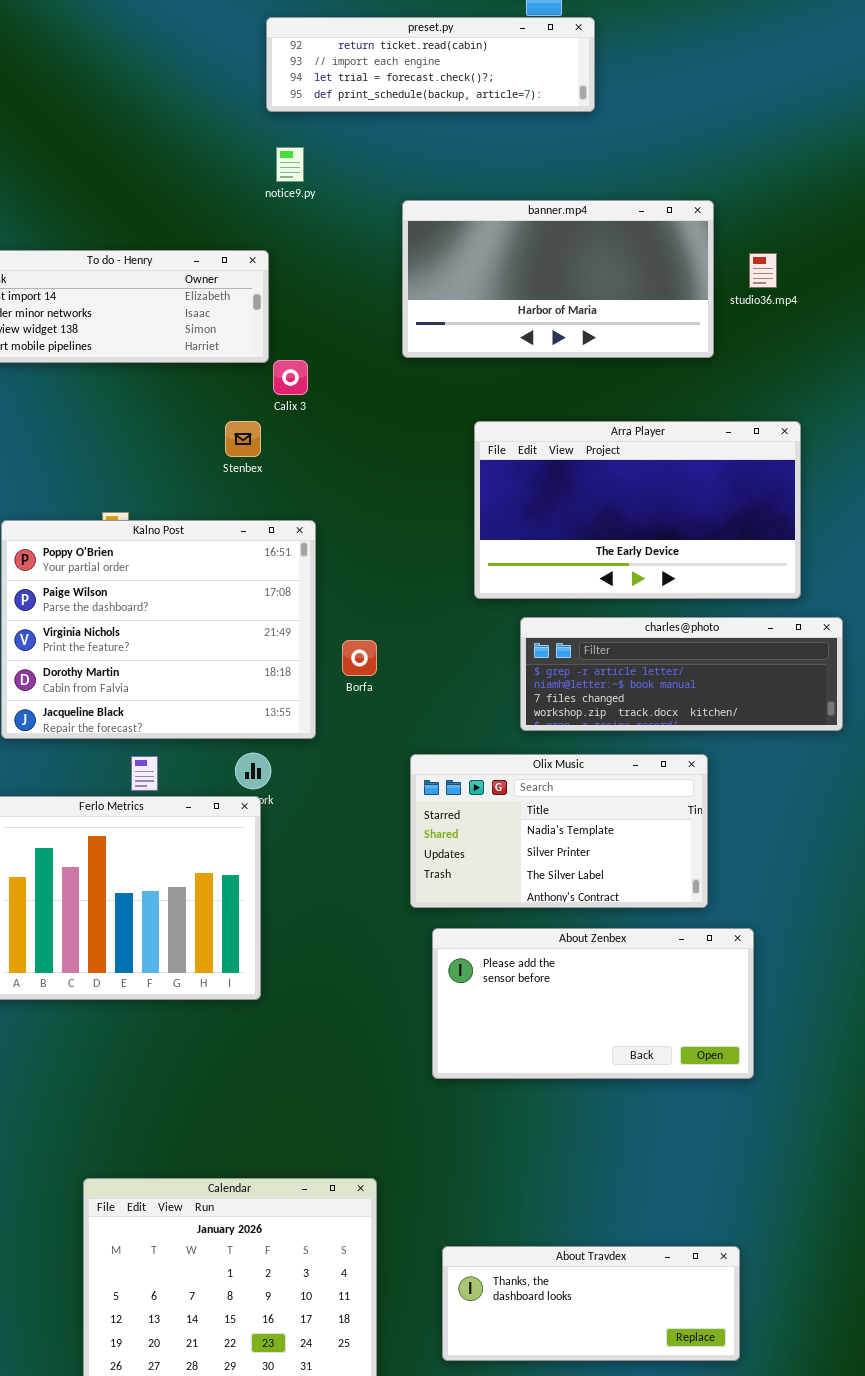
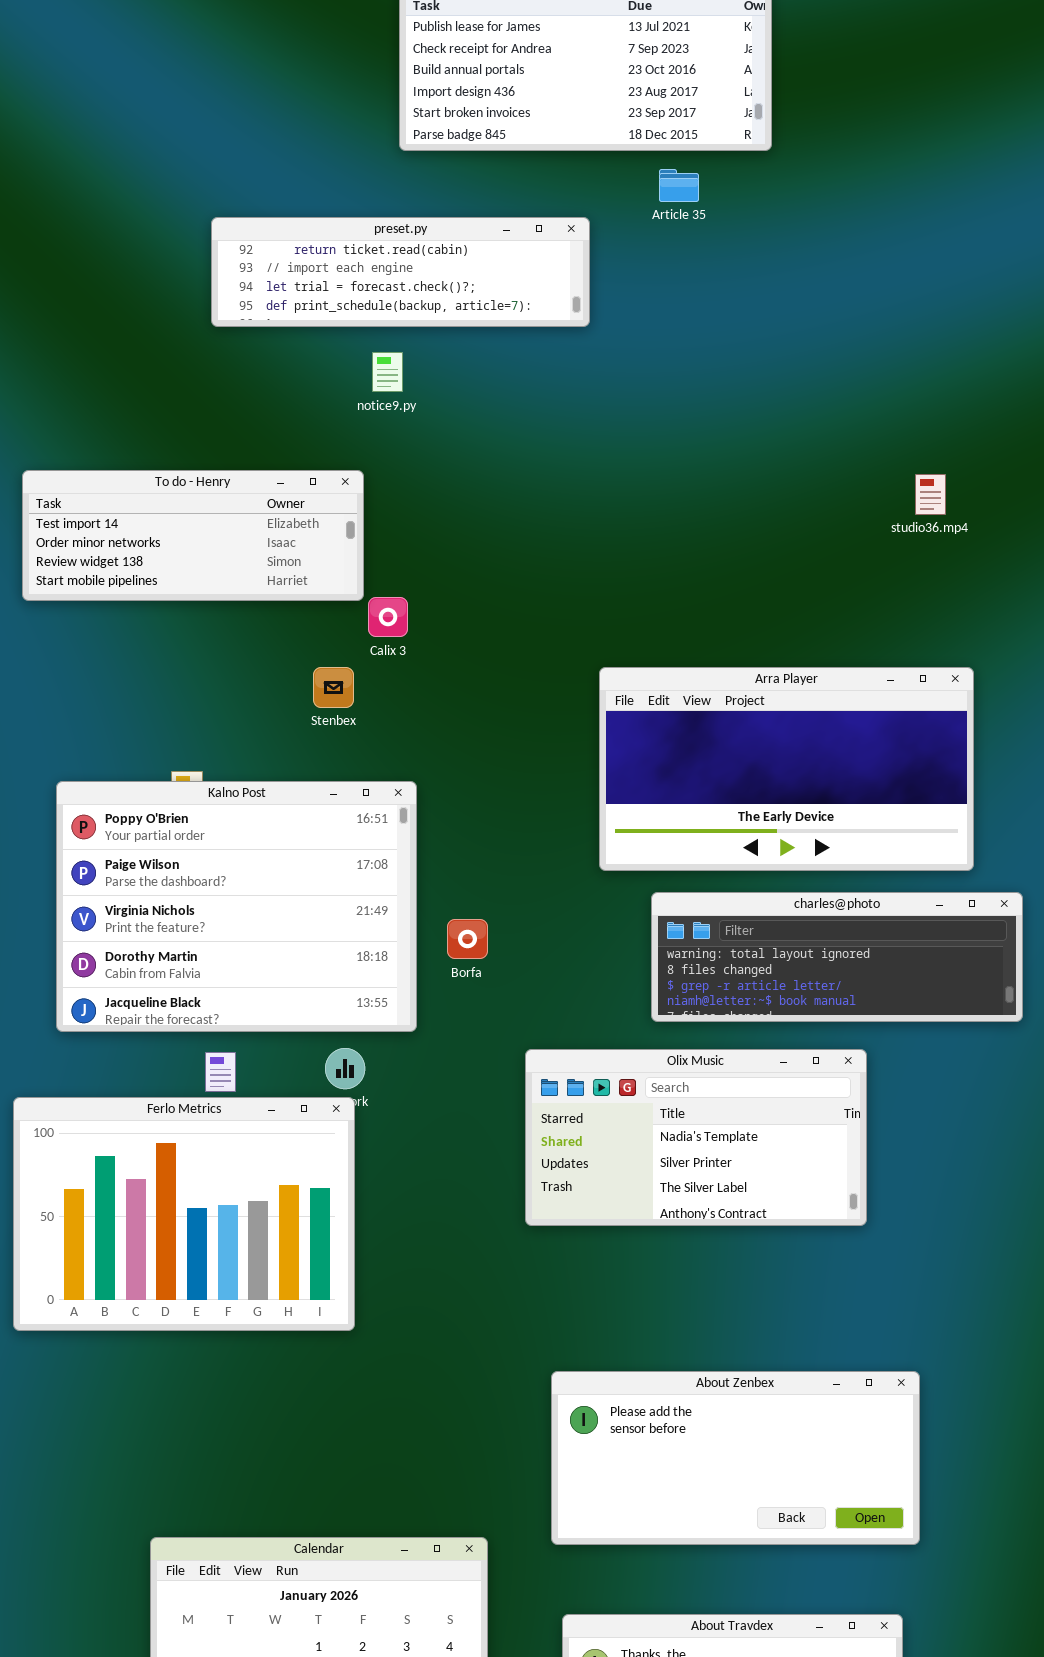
preset.py: [266,17,595,112] -> [211,217,590,327], moved
banner.mp4: [402,200,714,358] -> none, closed
charles@photo: [520,617,843,731] -> [651,892,1023,1022], scrolled up 2 rows
About Zenbex: [432,928,754,1079] -> [551,1371,920,1545], moved

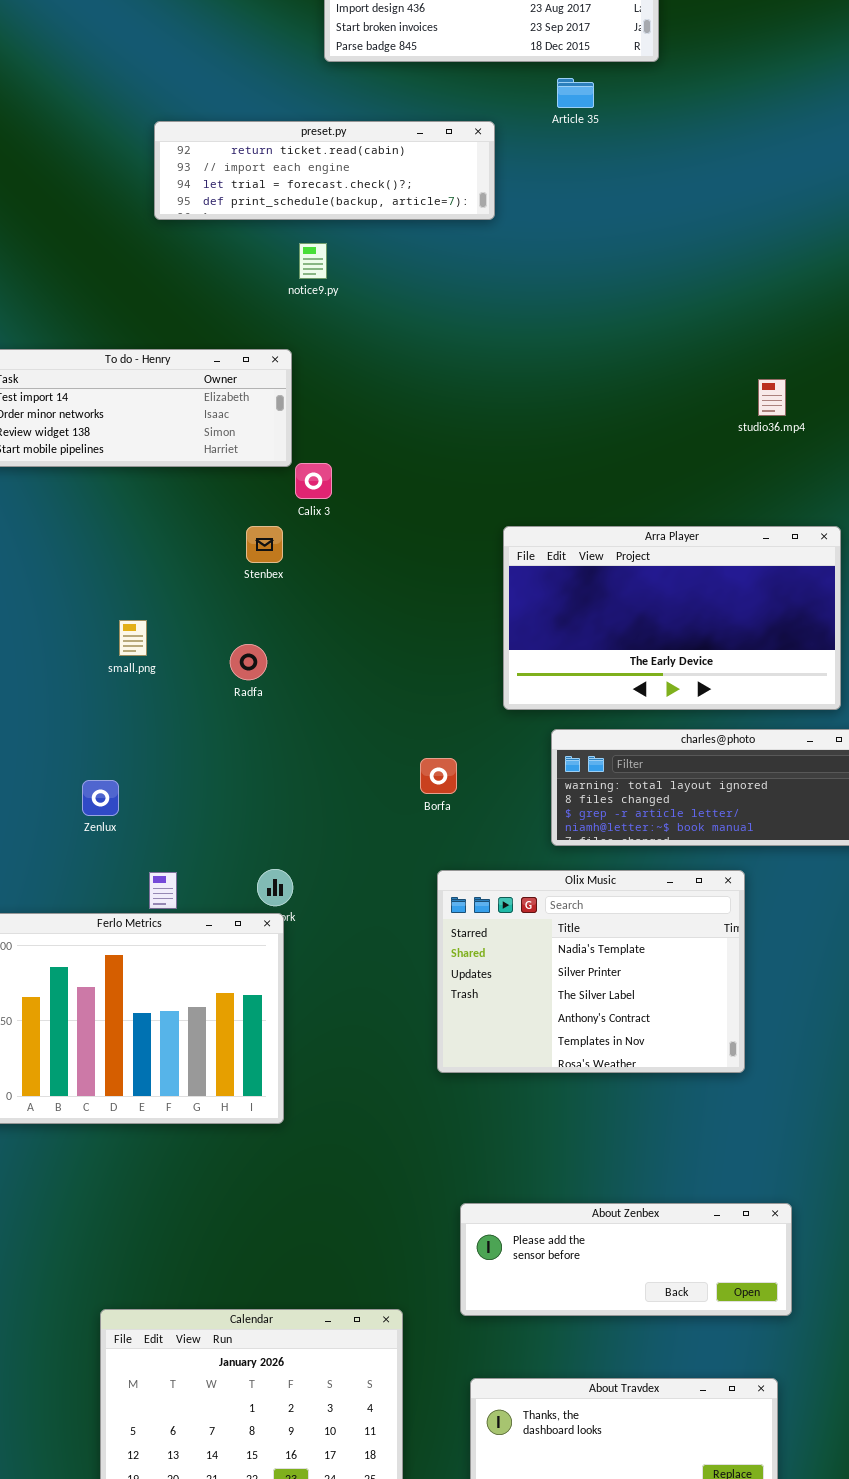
studio36.mp4: [915,474,946,515] -> [758,379,786,416], moved
Kalno Post: [56,781,417,1032] -> none, closed
Borfa: [447,919,488,959] -> [420,758,457,794], moved
Olix Music: [525,1049,867,1226] -> [437,870,745,1073], resized
About Zenbex: [551,1371,920,1545] -> [460,1203,792,1316], resized

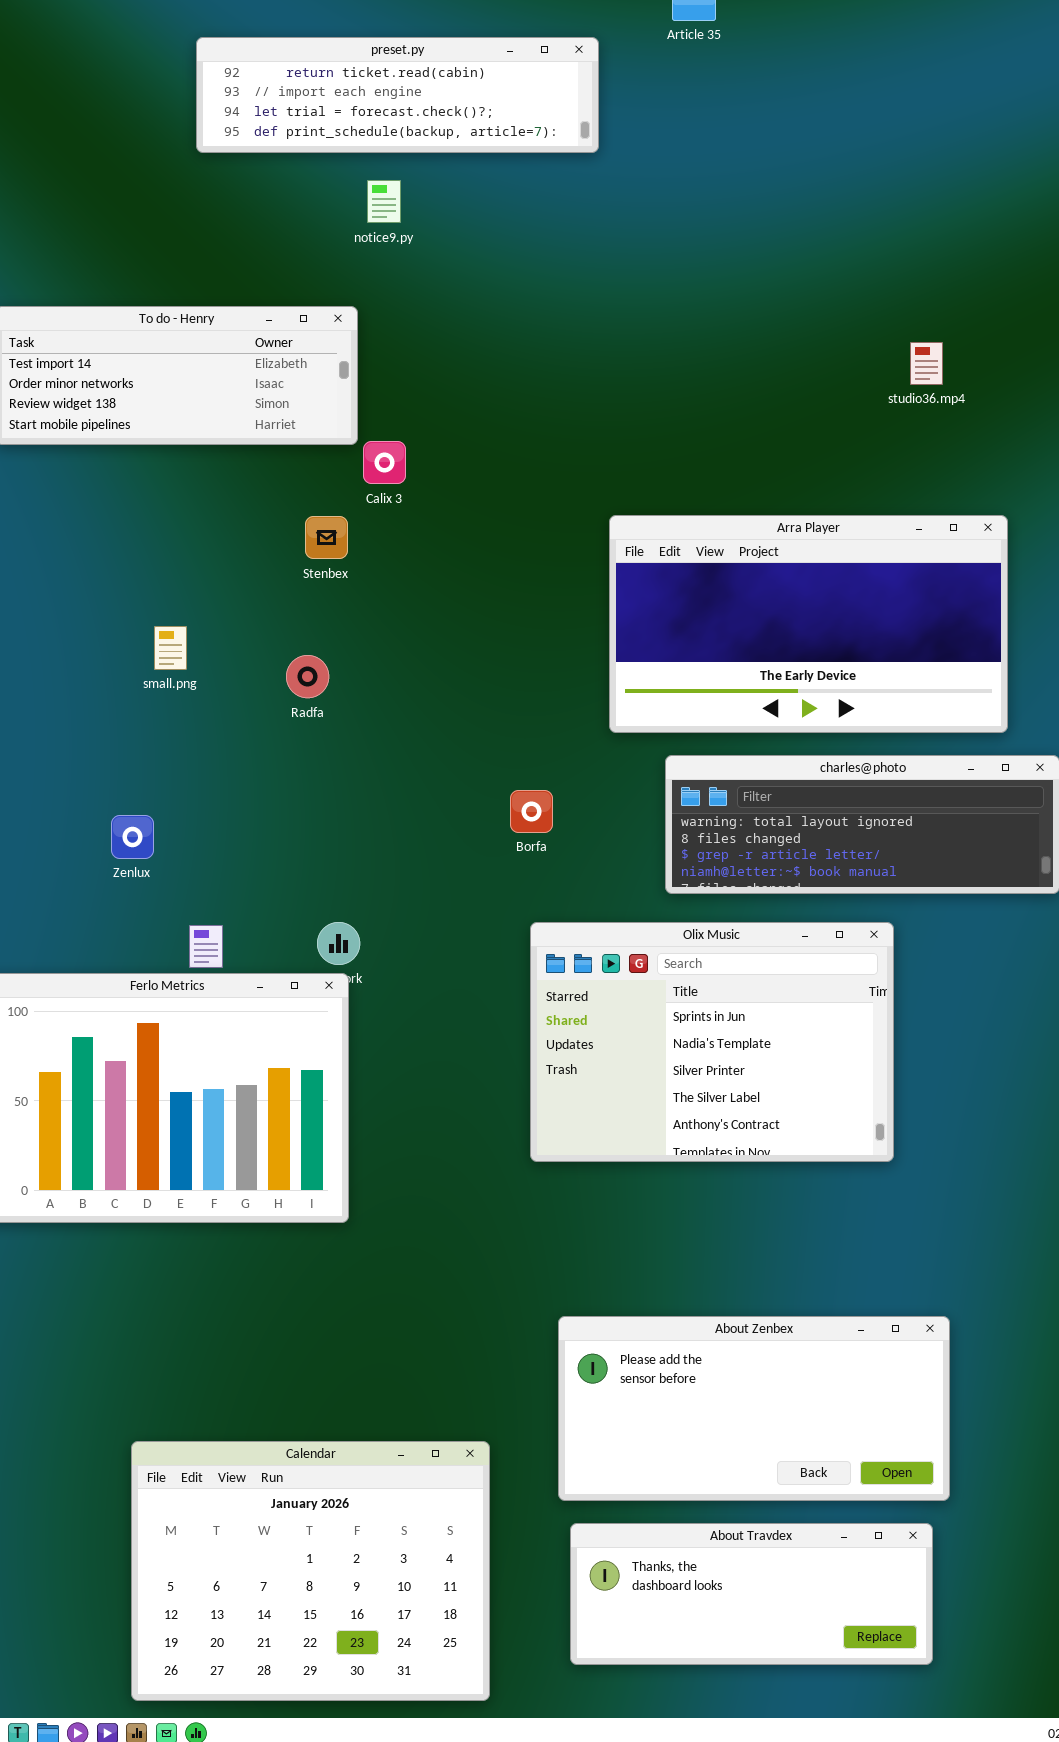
Olix Music: [437,870,745,1073] -> [530,922,894,1162], scrolled up 1 row
About Zenbex: [460,1203,792,1316] -> [558,1316,950,1501], resized

